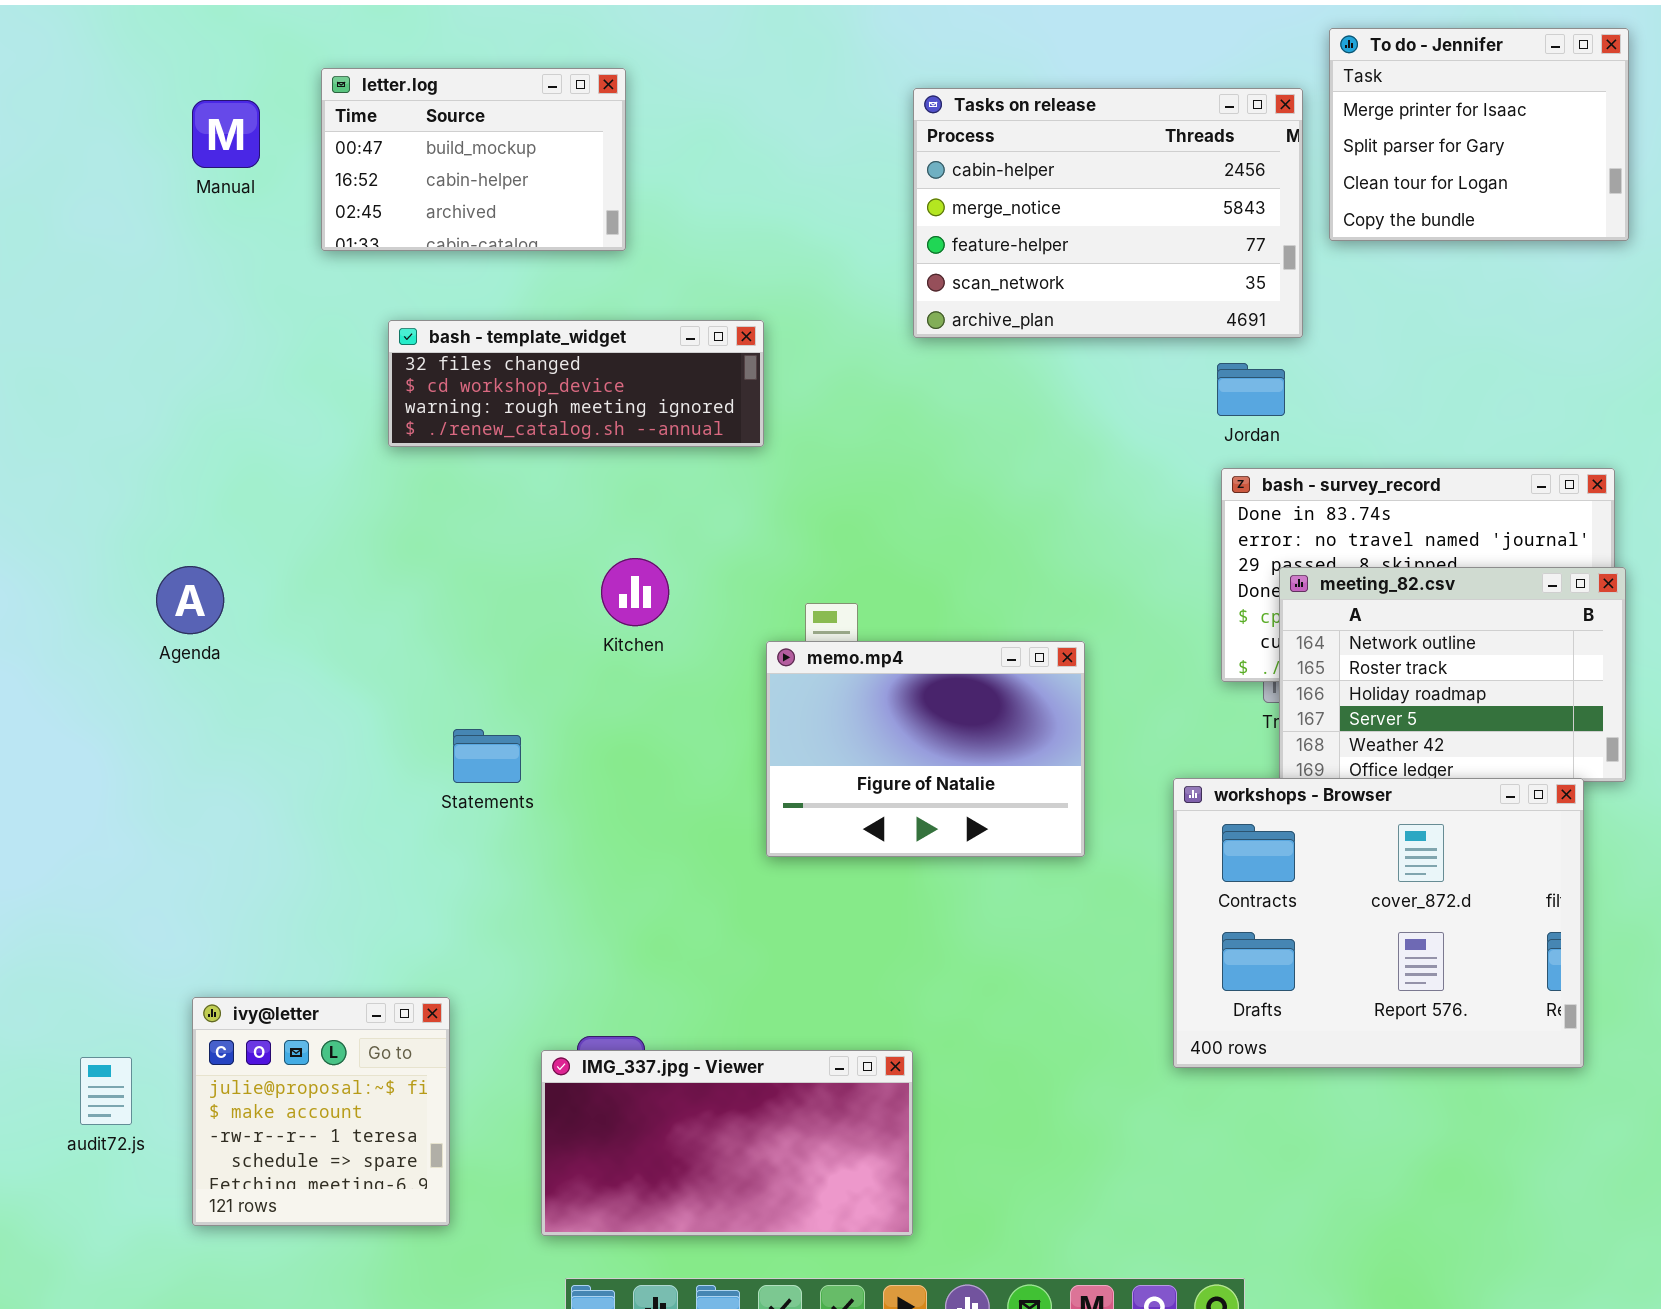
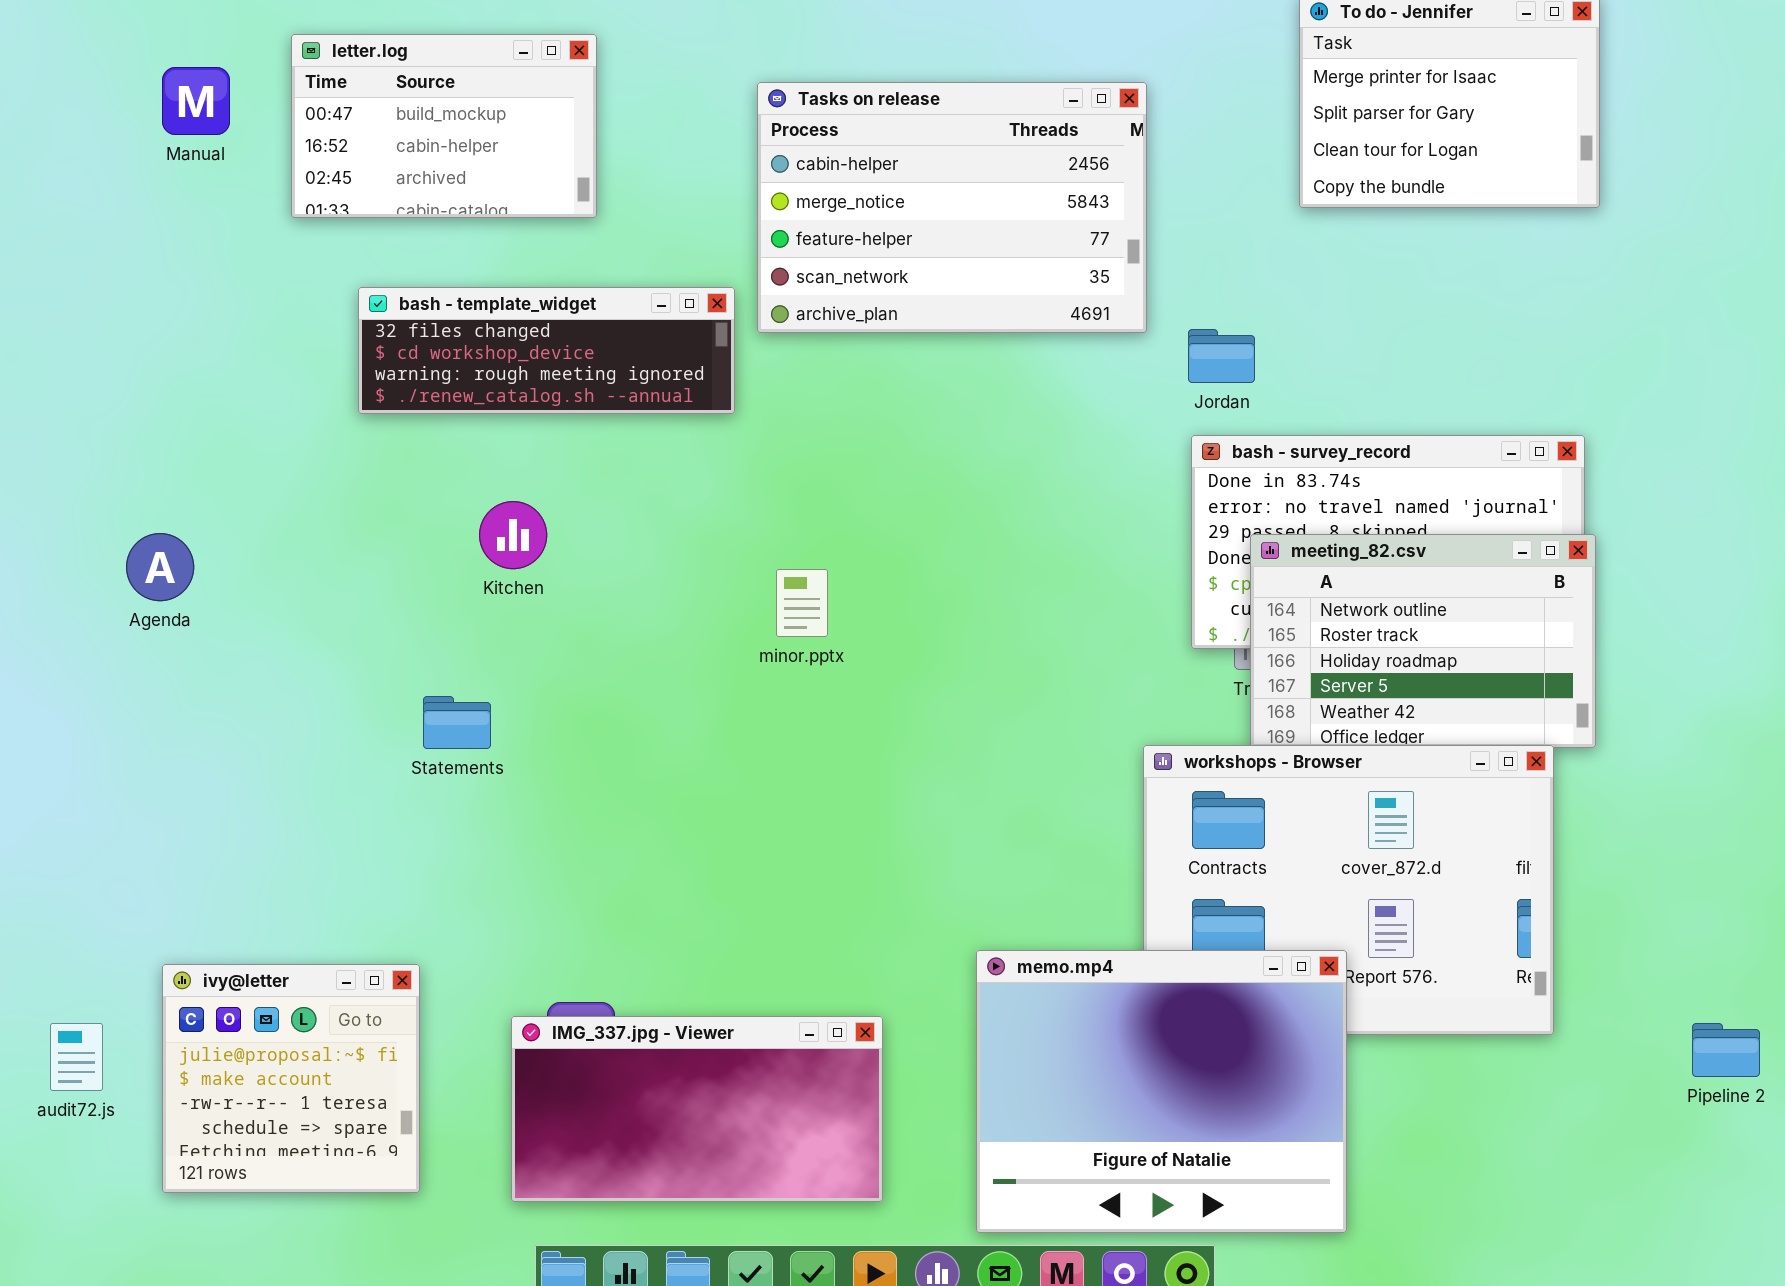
Tasks on release: [913,88,1303,338] -> [757,82,1147,333], moved
Kitchen: [601,558,669,626] -> [479,501,547,569], moved
memo.mp4: [766,641,1085,857] -> [976,950,1347,1233], moved, resized

